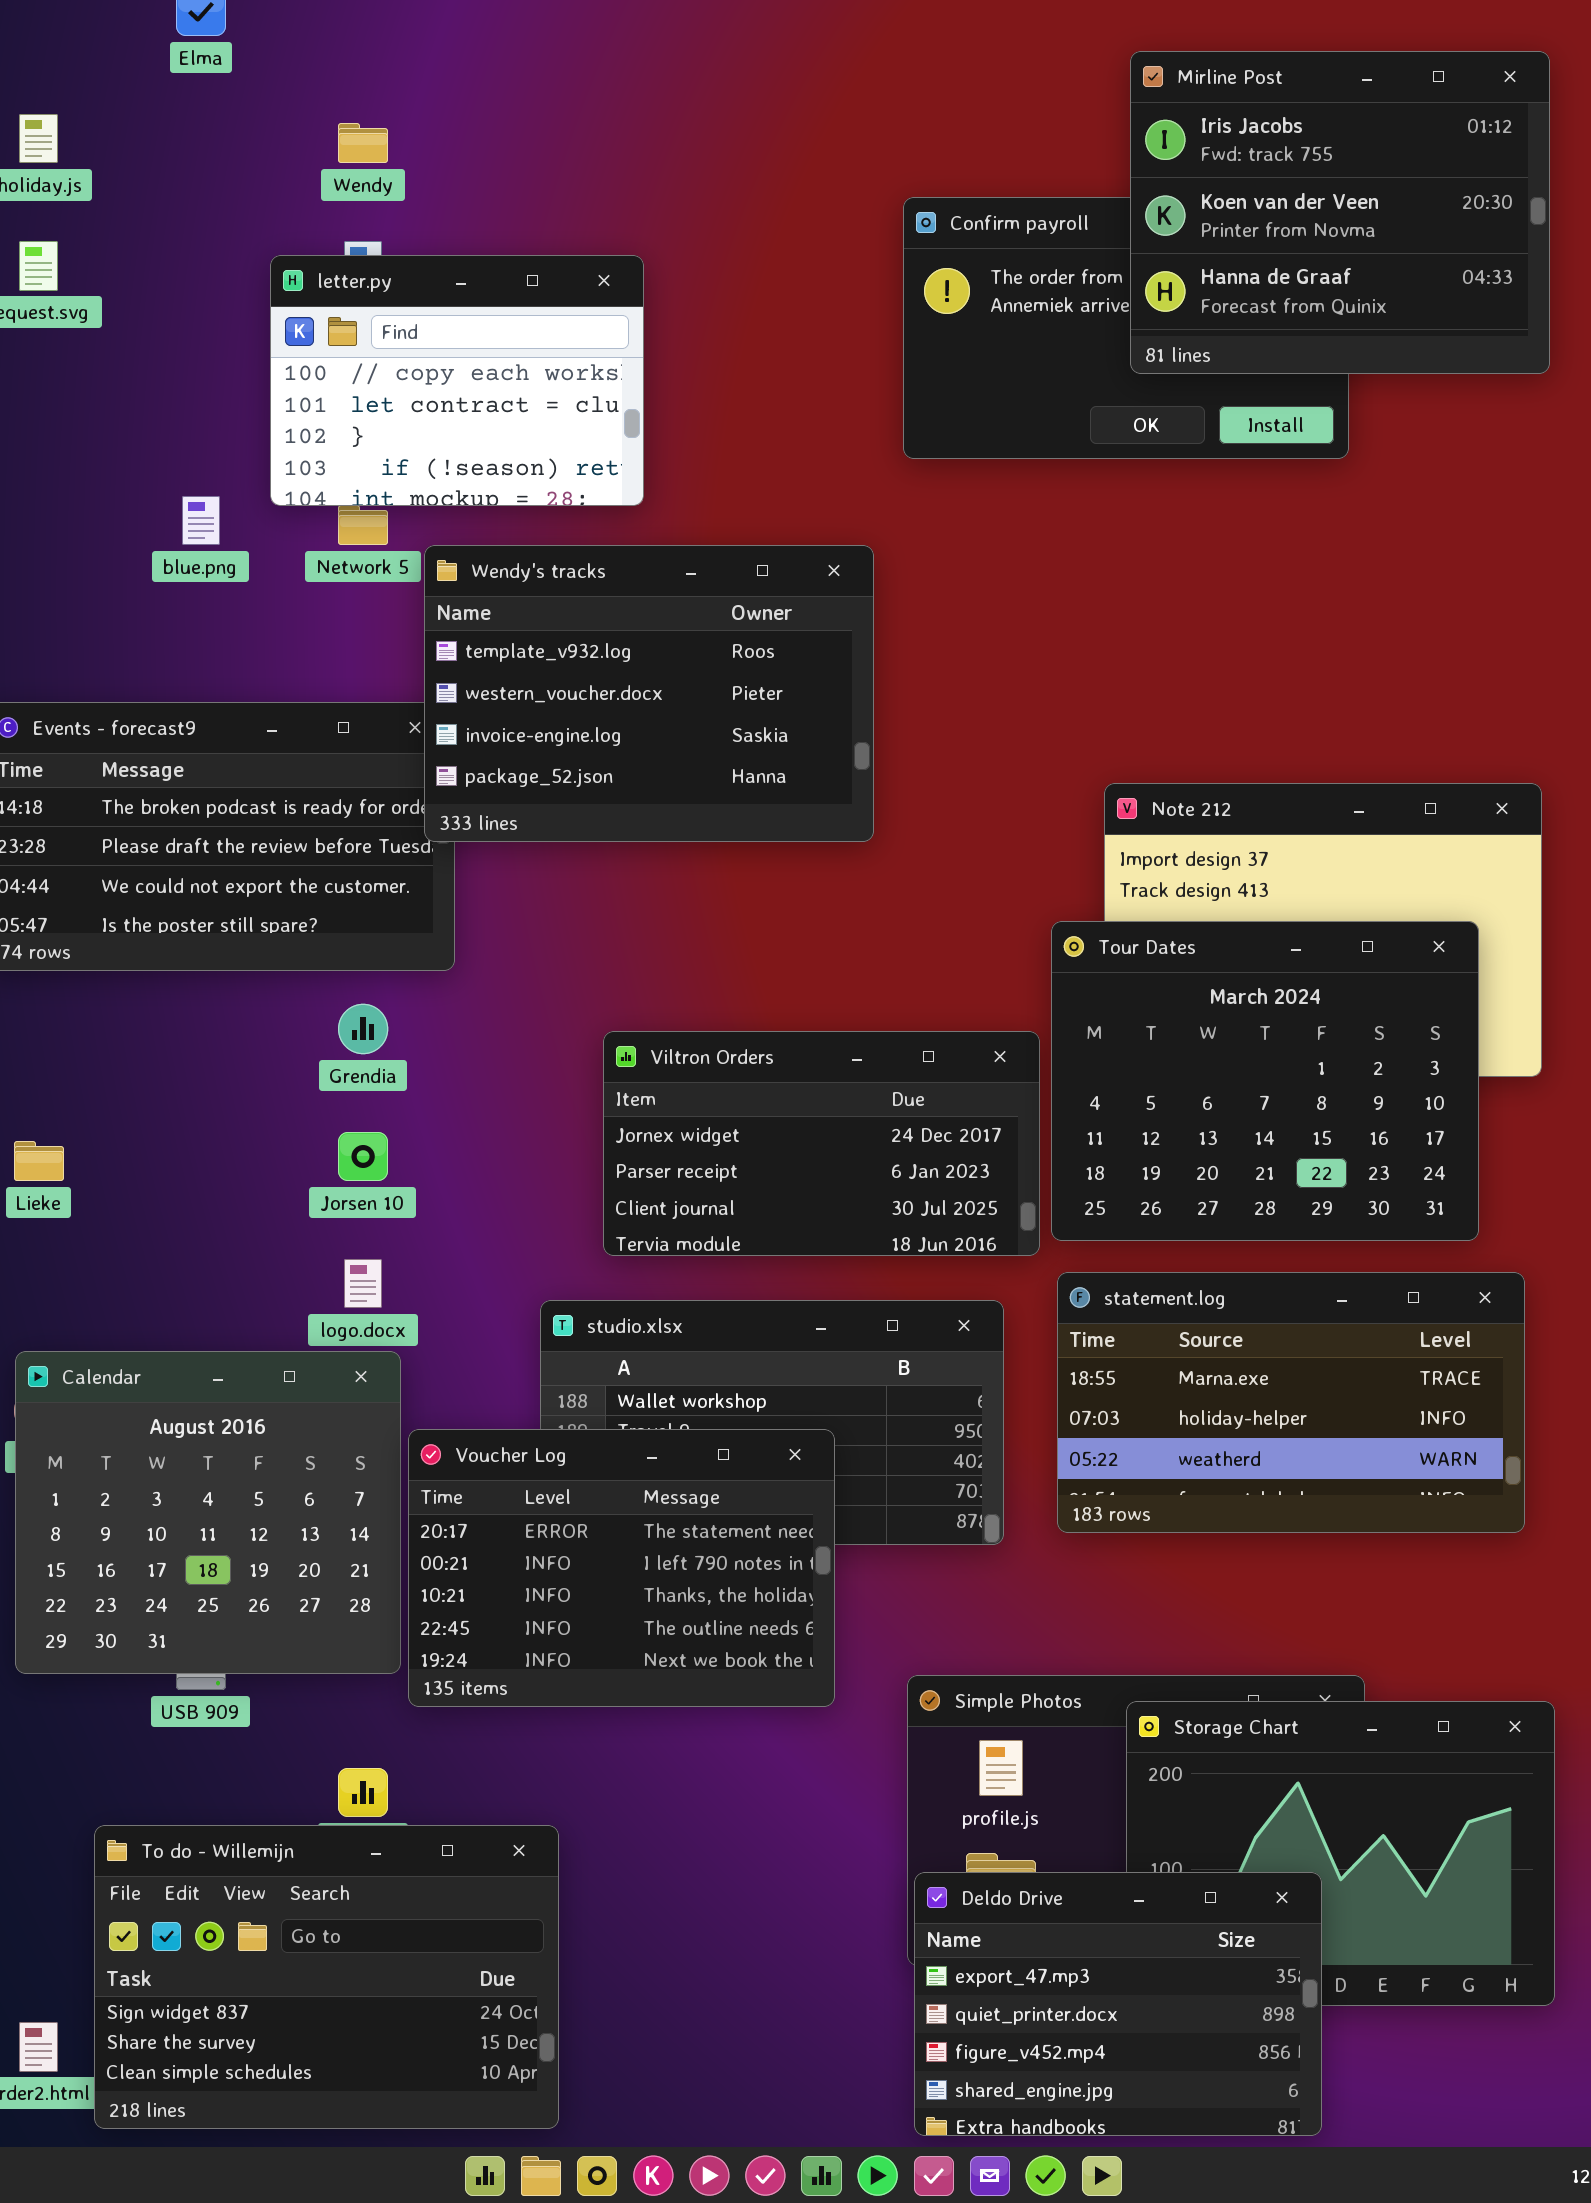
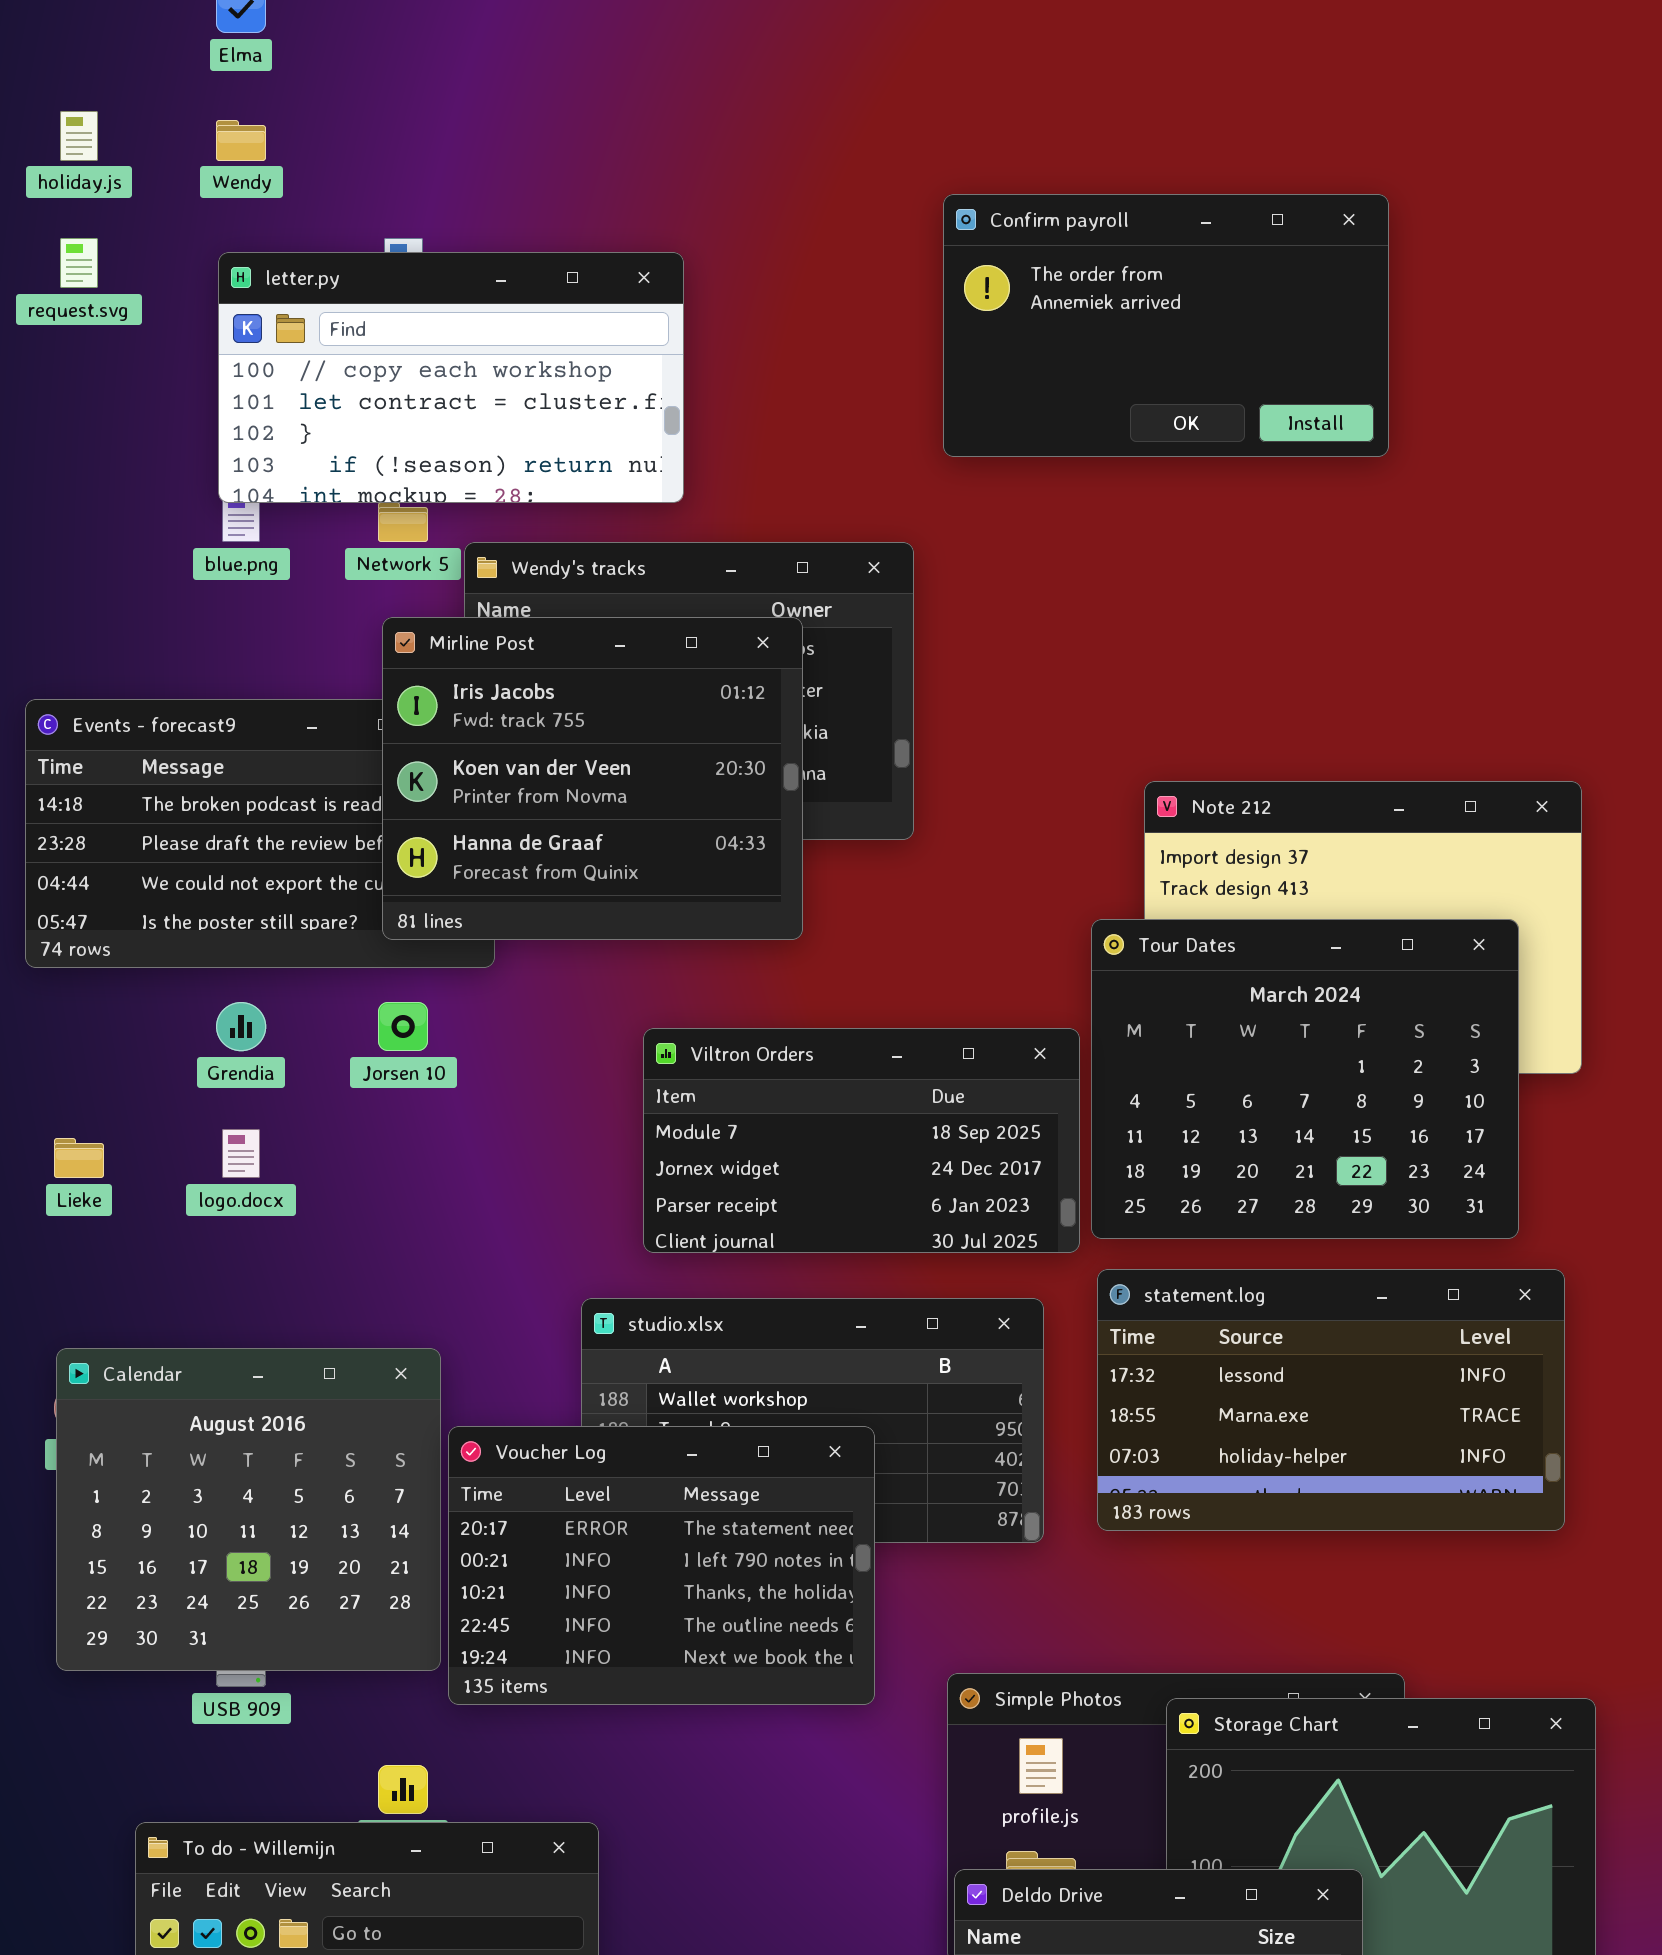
Mirline Post: [1130,51,1550,374] -> [382,617,803,940], moved
Wendy: [338,123,388,163] -> [216,120,266,161], moved
letter.py: [270,255,644,506] -> [218,252,684,503], resized
Grendia: [338,1004,388,1054] -> [216,1002,266,1051], moved
Viltron Orders: [603,1031,1040,1256] -> [643,1028,1080,1253], scrolled up 1 row
Jorsen 10: [338,1132,388,1181] -> [378,1002,428,1051], moved
logo.docx: [344,1259,382,1308] -> [222,1129,260,1178], moved
statement.log: [1057,1272,1525,1533] -> [1097,1269,1565,1531], scrolled up 1 row

